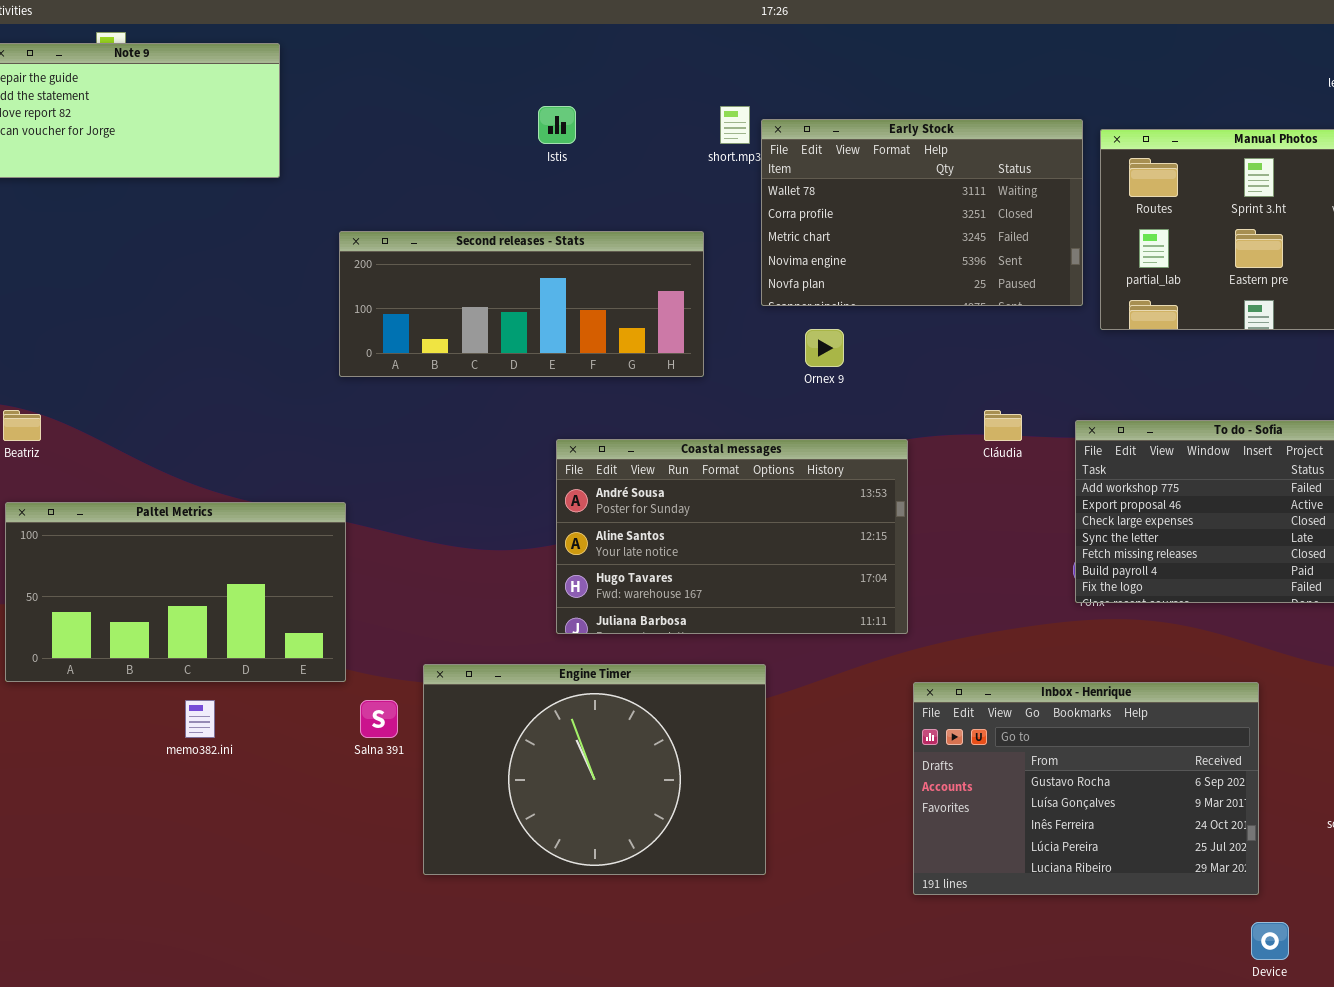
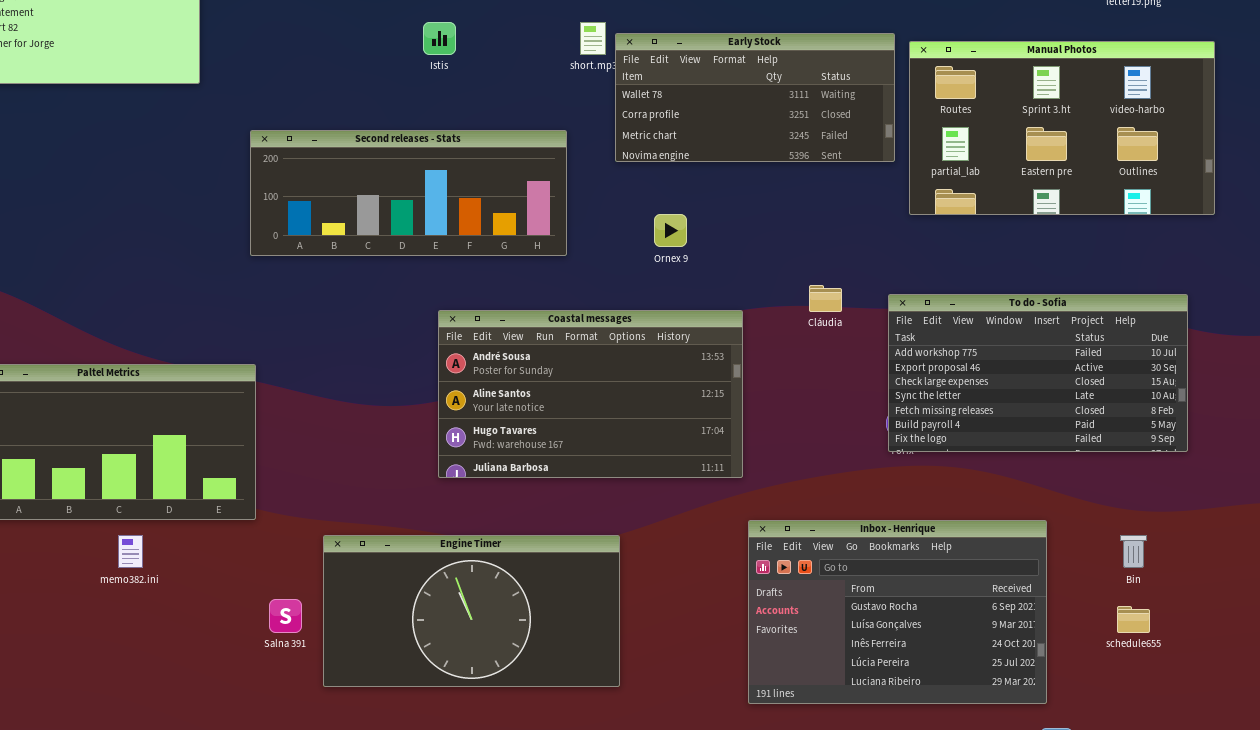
Early Stock: [761,119,1083,306] -> [615,33,895,162], resized
Engine Timer: [423,664,766,875] -> [323,535,620,687], resized
Salna 391: [360,700,398,738] -> [269,599,302,633], moved

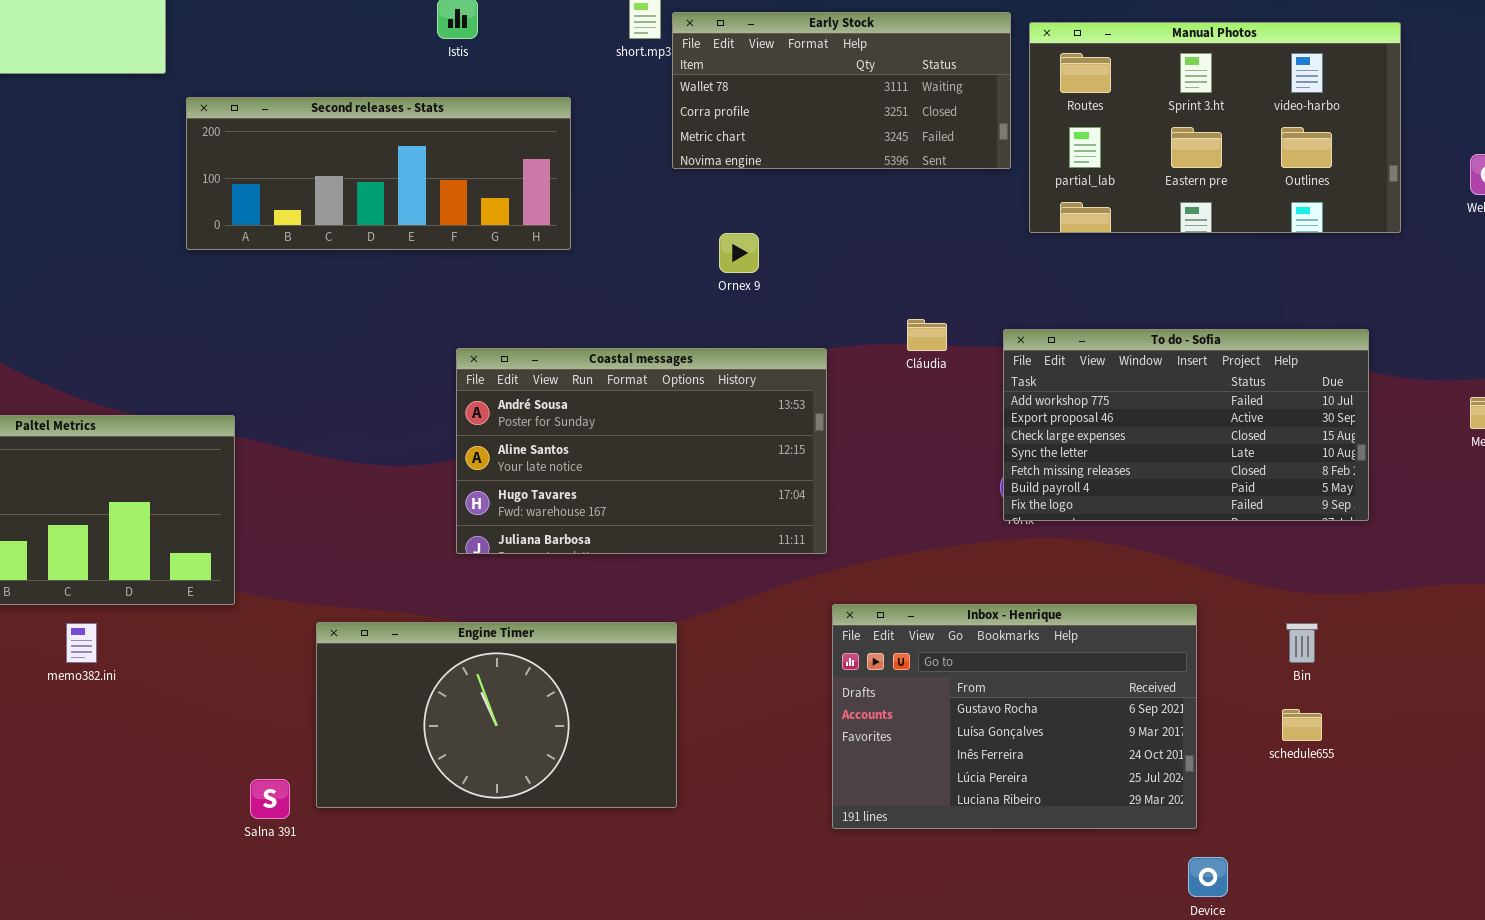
Second releases - Stats: [250,130,567,256] -> [186,97,571,250], moved
Salna 391: [269,599,302,633] -> [250,779,290,819], moved

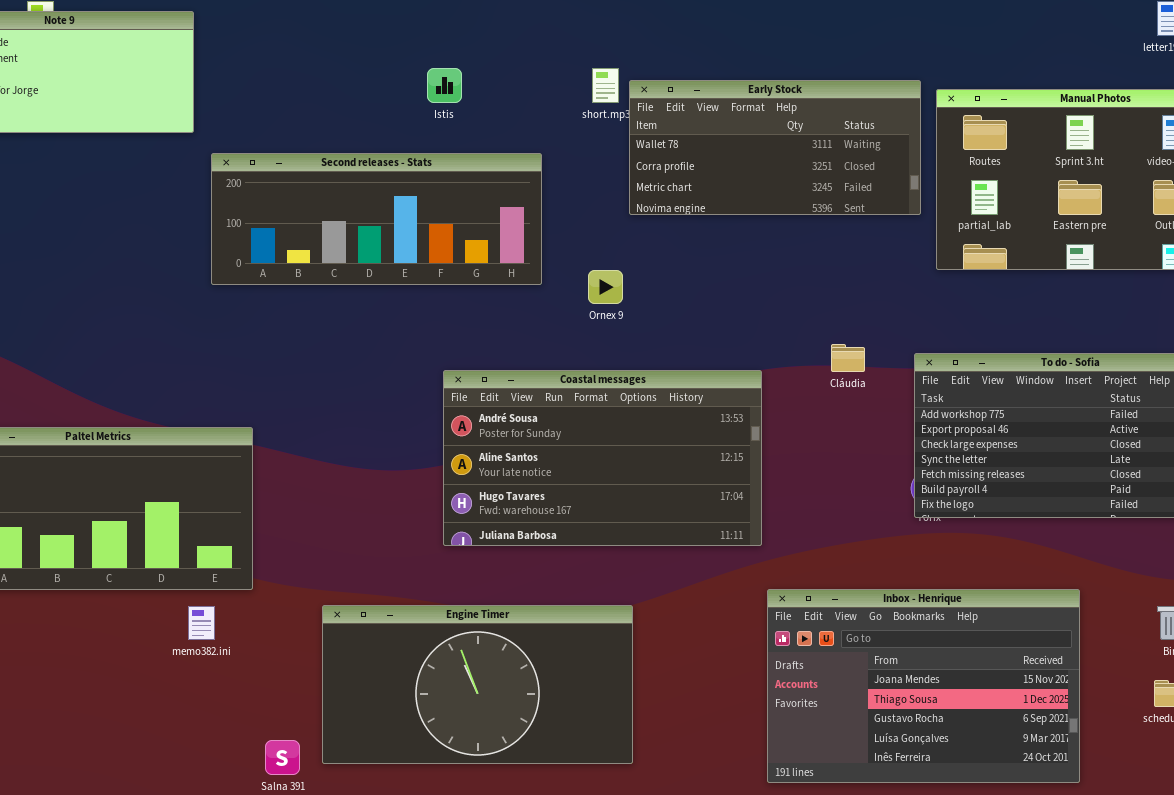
Ornex 9: [719,233,759,273] -> [588,270,623,304], moved
Inbox - Henrique: [832,604,1197,829] -> [767,589,1080,783], scrolled up 2 rows
memo382.ini: [66,623,97,663] -> [188,606,215,640], moved

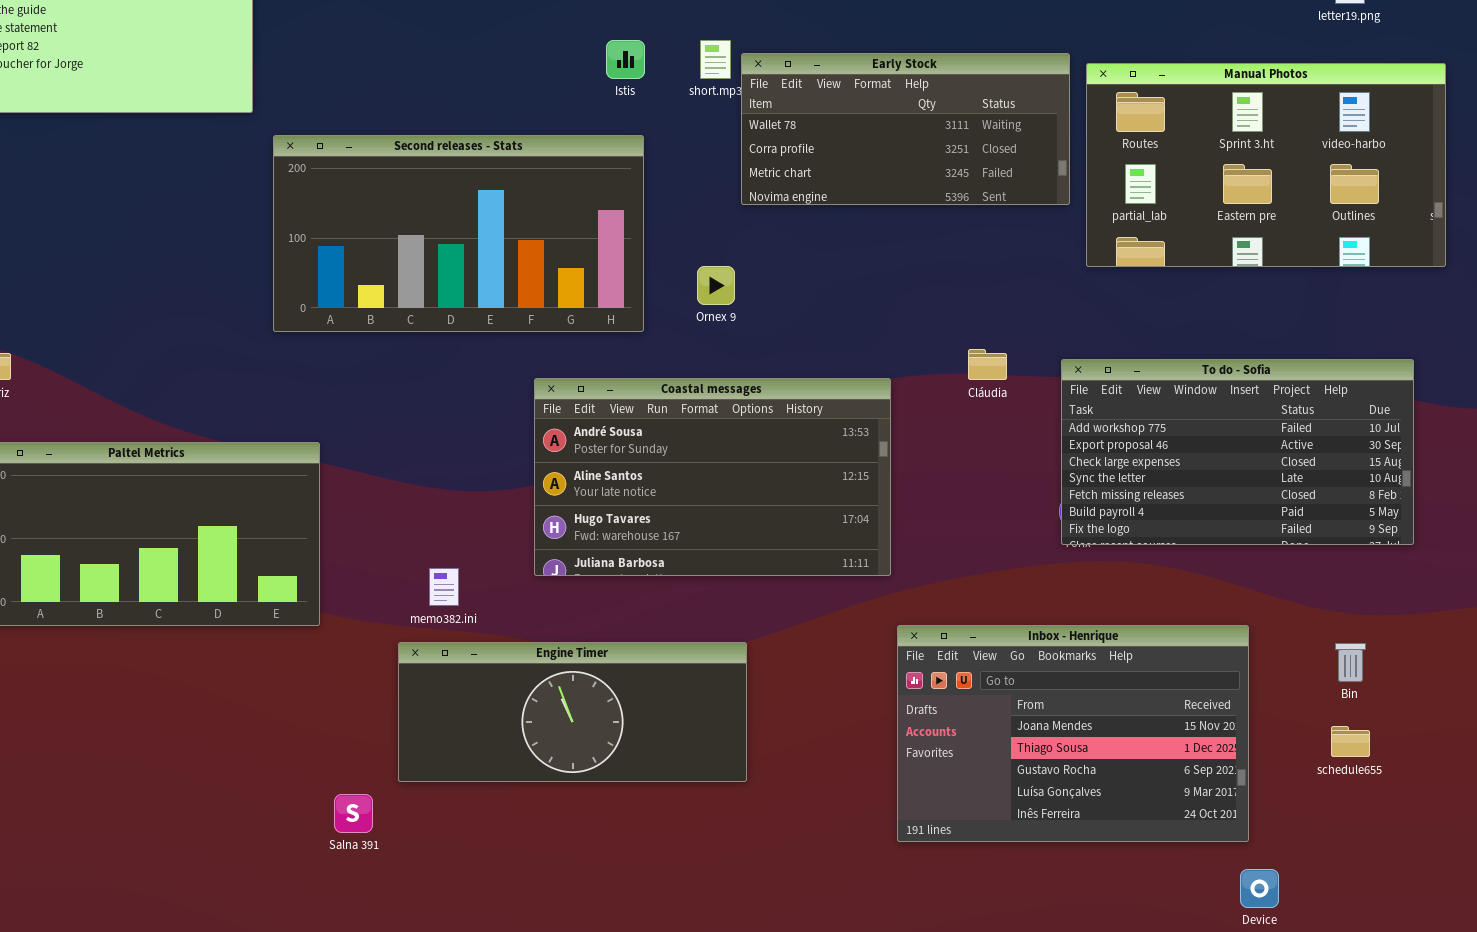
Istis: [427,68,462,103] -> [606,40,645,79], moved
Second releases - Stats: [211,153,542,285] -> [273,135,644,332], resized
Engine Timer: [322,605,633,764] -> [398,642,747,782], resized
memo382.ini: [188,606,215,640] -> [429,568,459,606], moved

